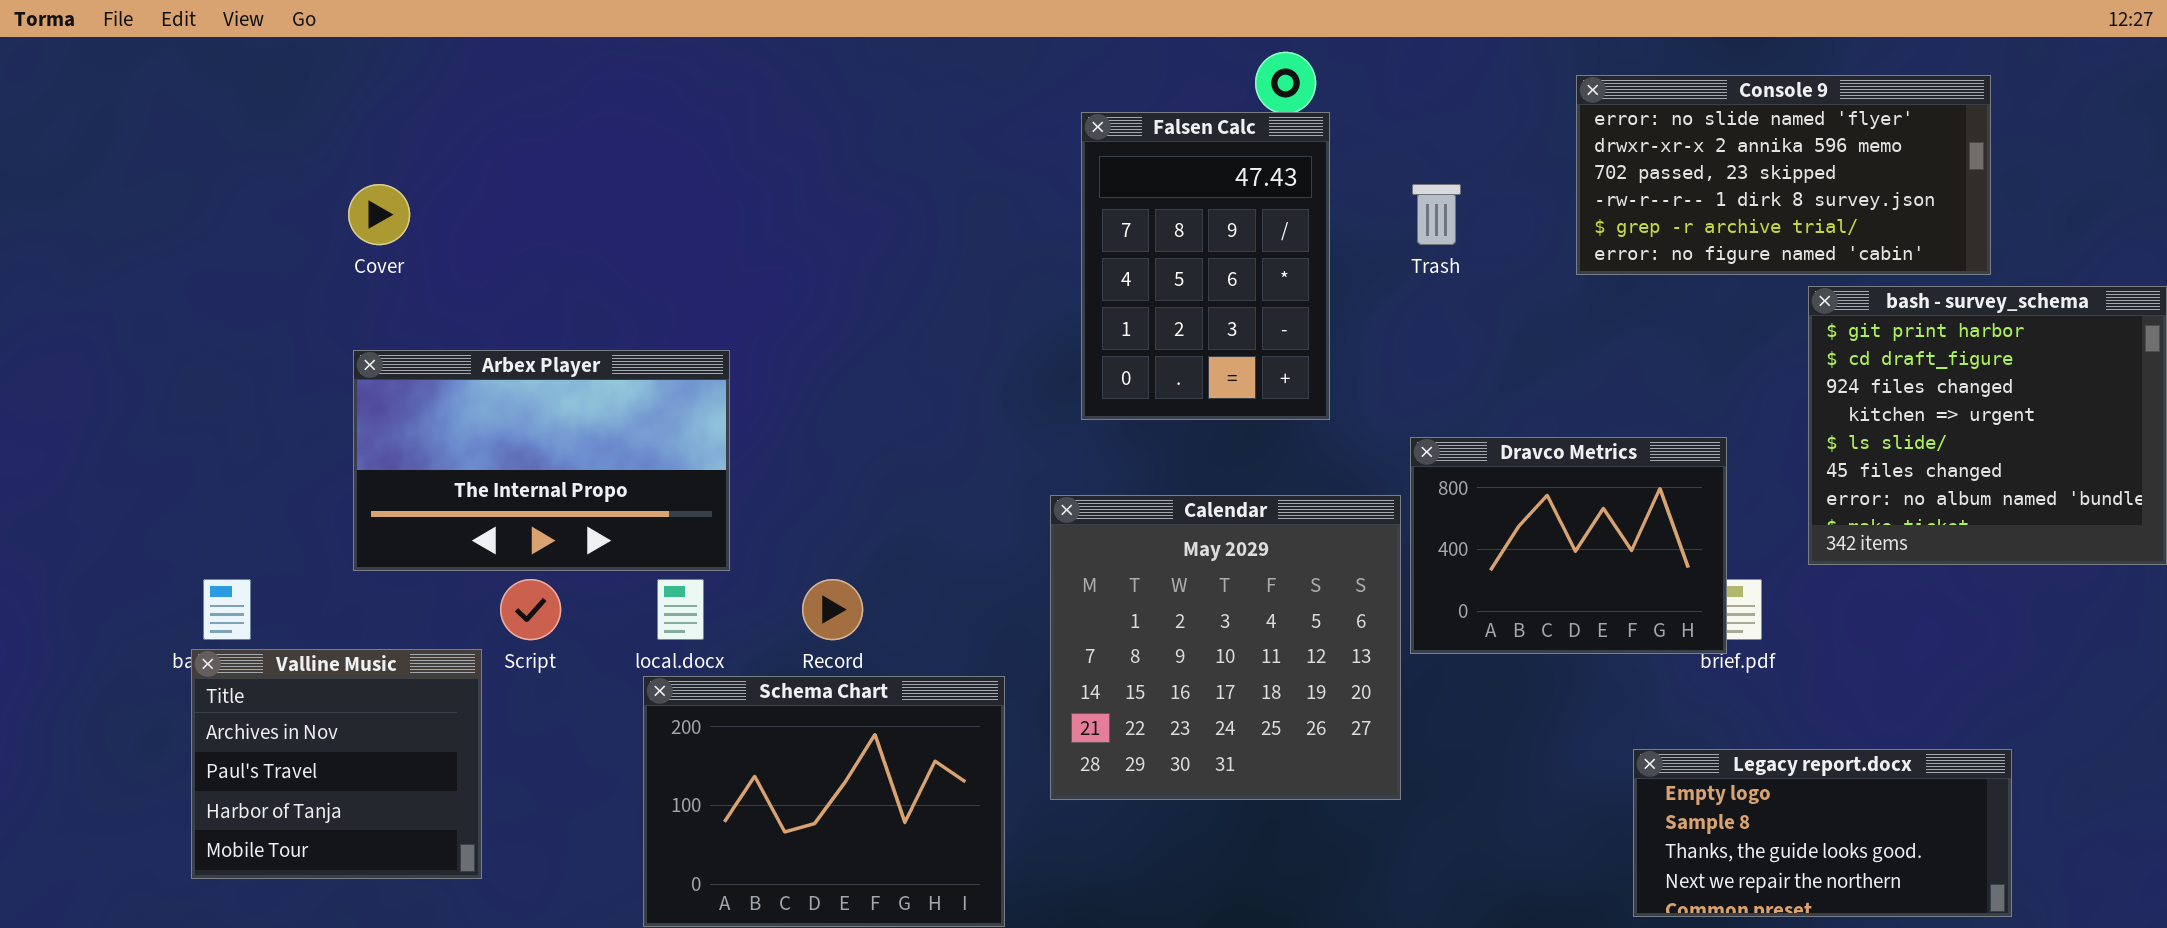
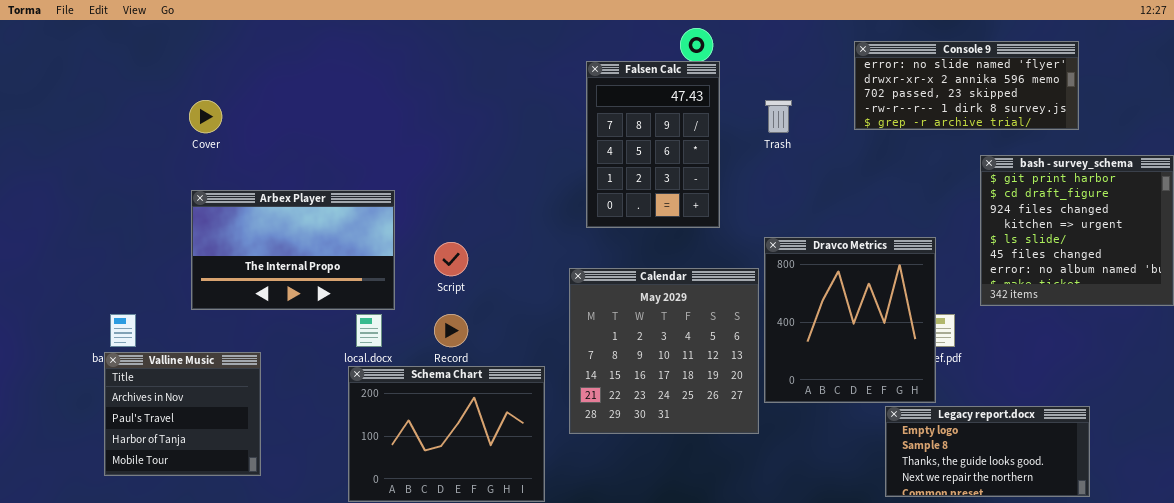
Console 9: [1576,75,1991,275] -> [854,41,1079,130], resized
Dravco Metrics: [1410,437,1727,654] -> [764,237,936,403], resized
Script: [500,579,561,640] -> [434,242,468,276], moved

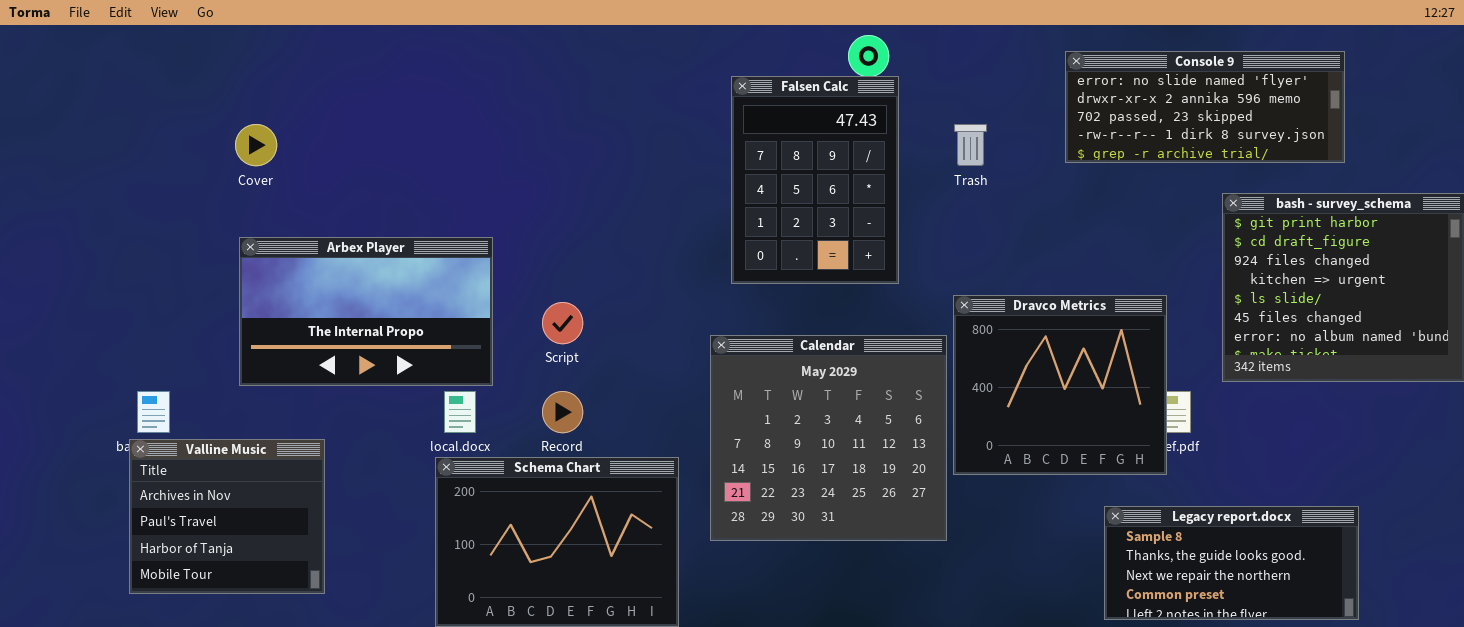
Dravco Metrics: [764,237,936,403] -> [953,295,1167,475], resized
Legacy report.docx: [885,406,1090,497] -> [1104,506,1359,620], scrolled down 1 row

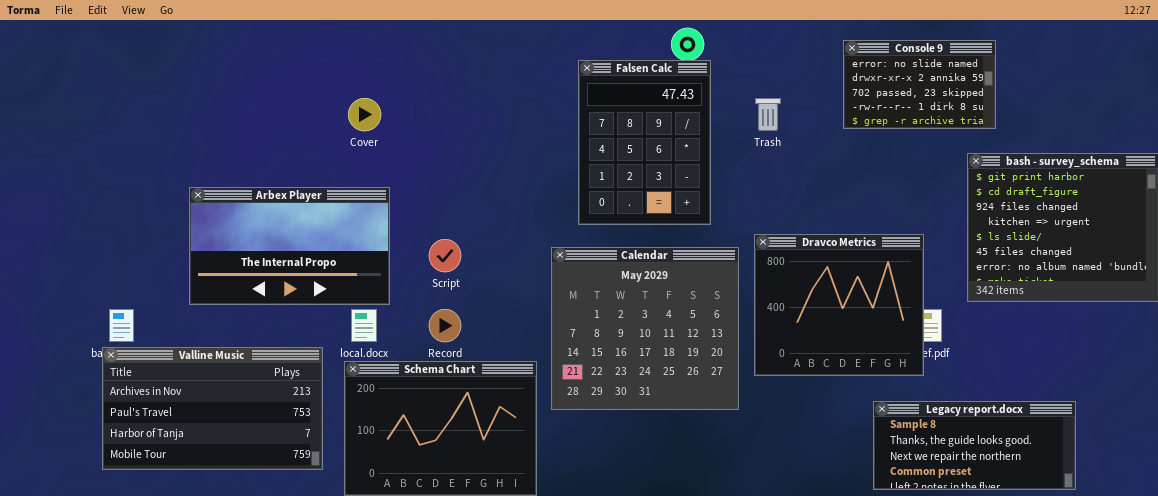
Console 9: [1065,51,1345,163] -> [843,40,996,129], resized
Cover: [235,124,277,166] -> [348,98,381,131], moved
Calendar: [710,335,947,541] -> [551,247,739,410], moved
Valline Music: [129,439,325,594] -> [102,347,323,470], resized

